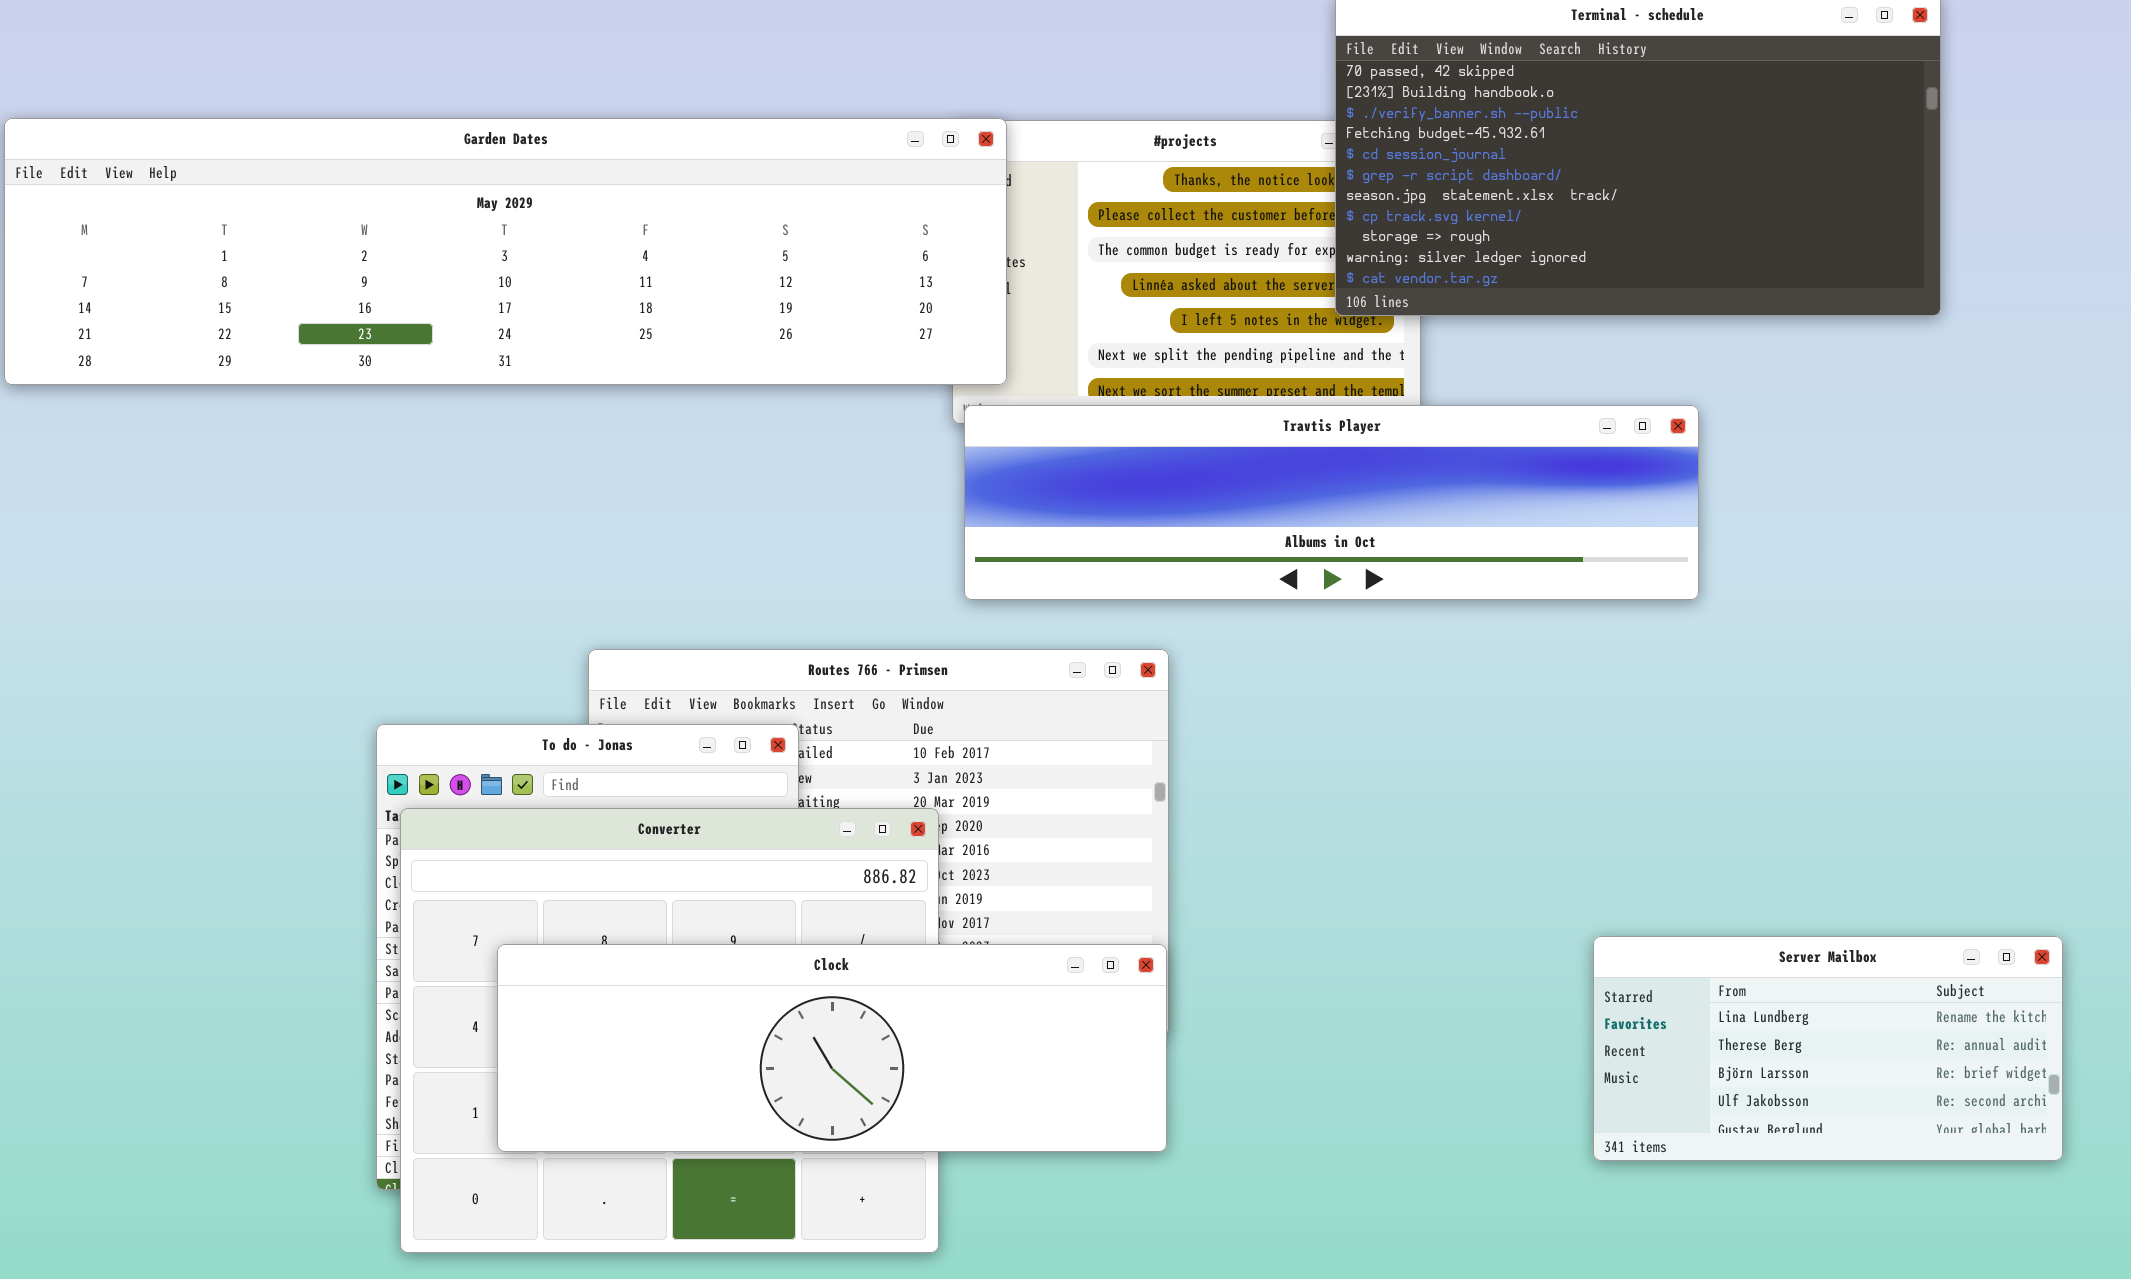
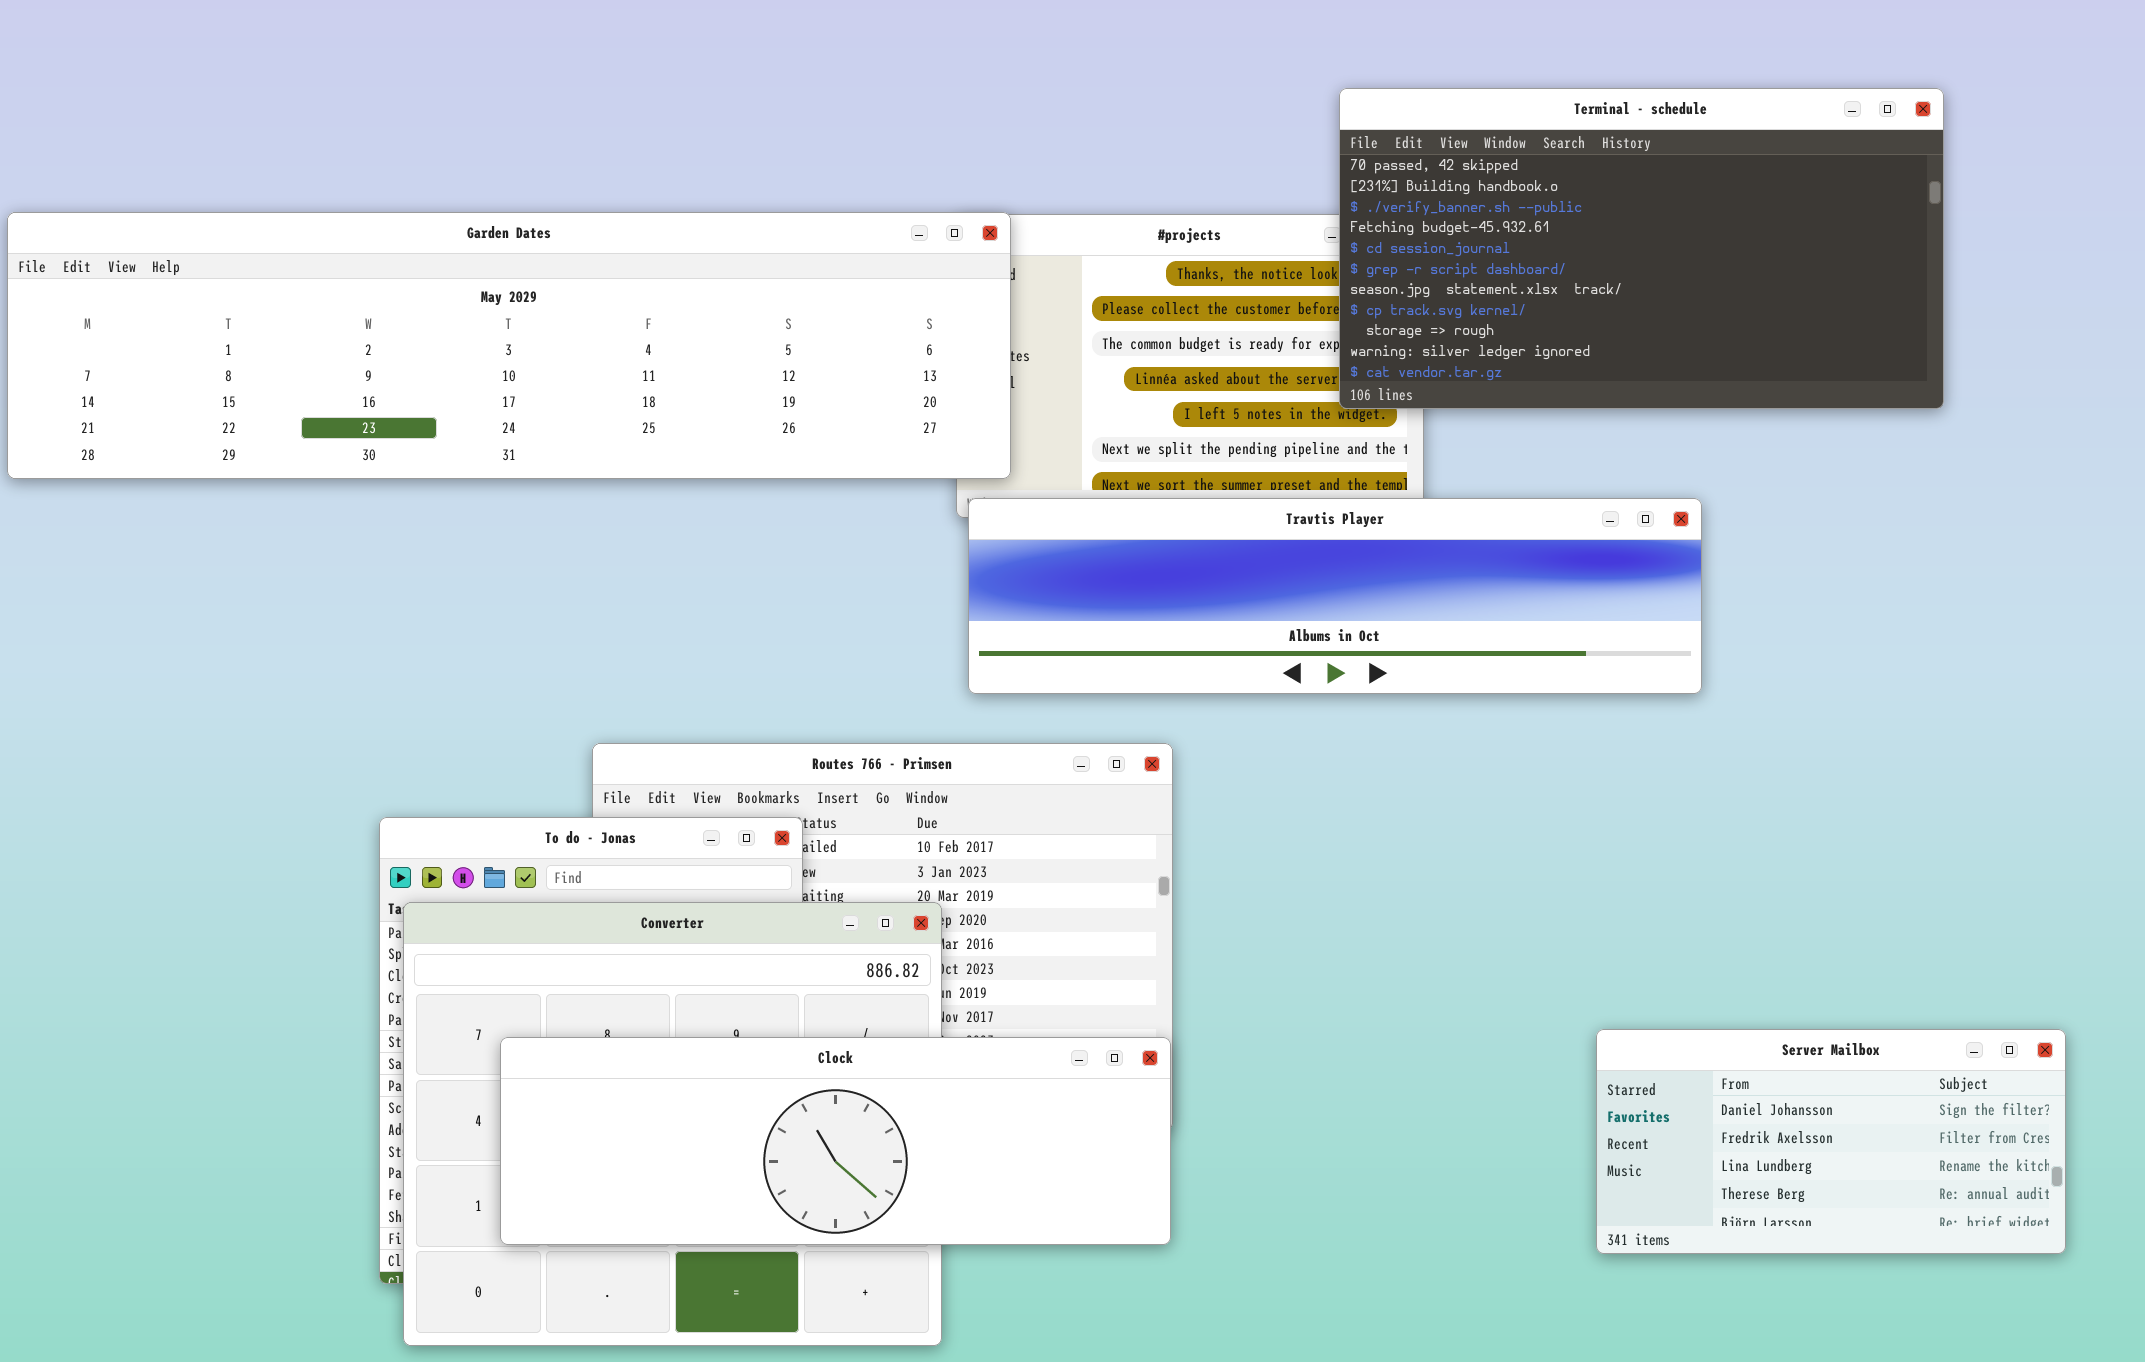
Server Mailbox: [1593,936,2063,1161] -> [1596,1029,2066,1254], scrolled up 2 rows

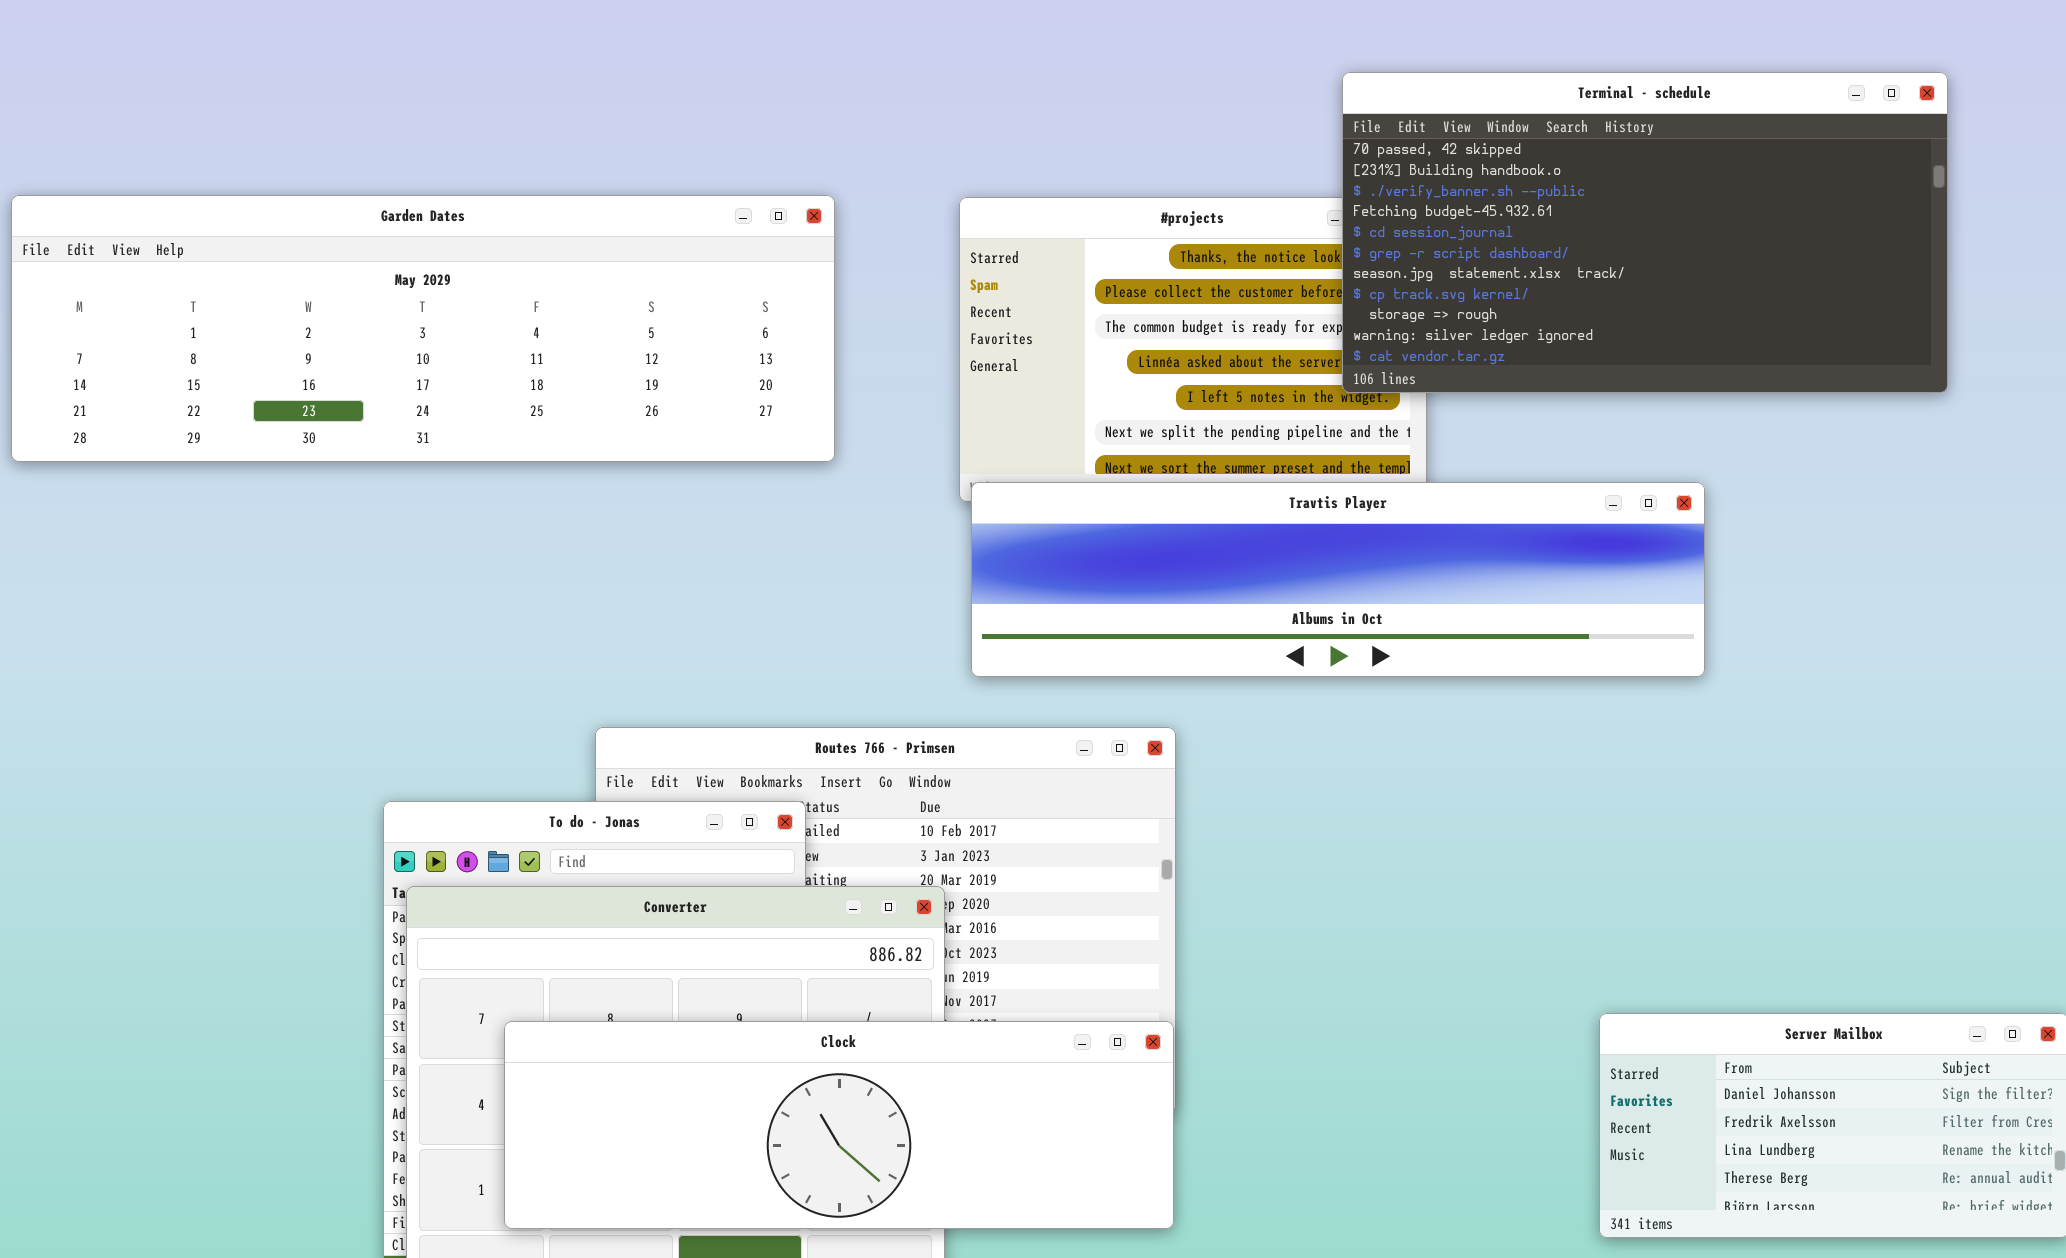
Garden Dates: [7,212,1011,479] -> [11,195,835,462], resized

